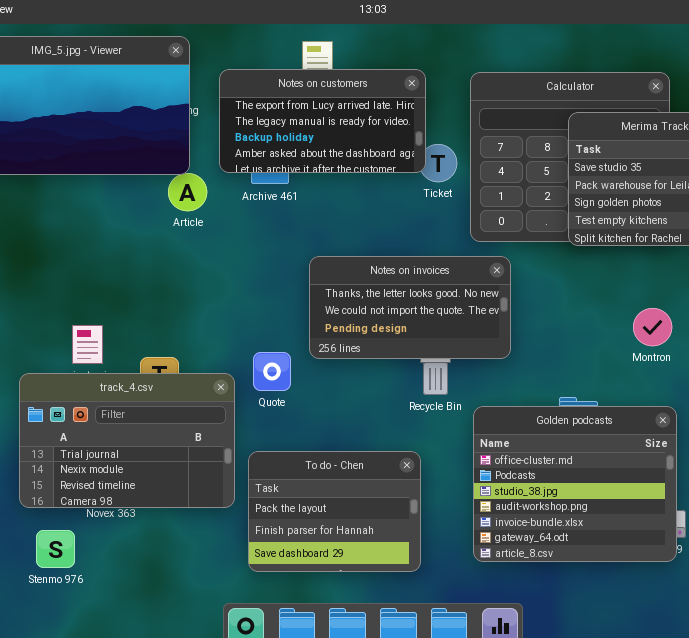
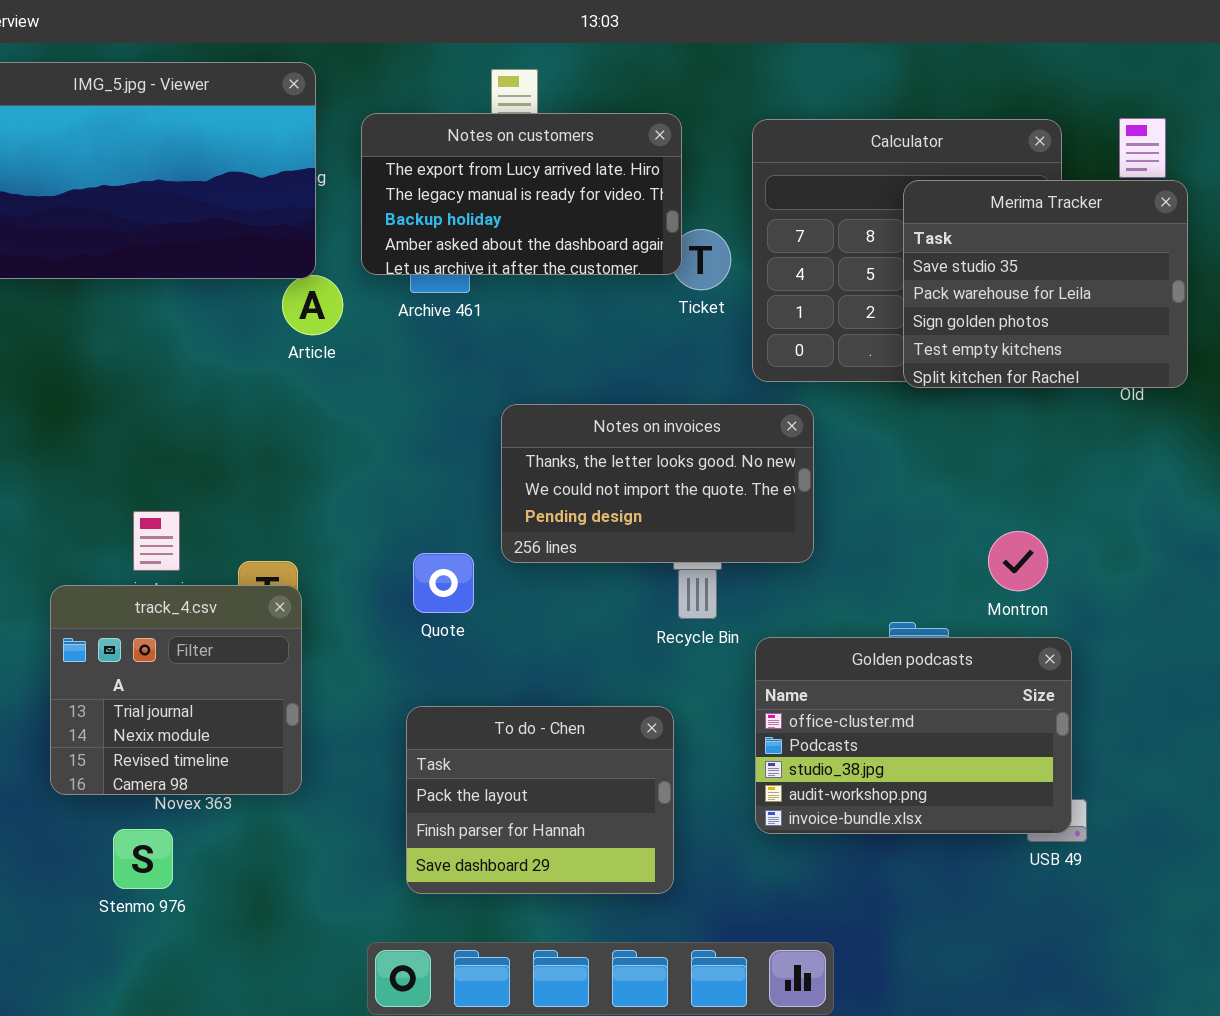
Montron: [633,308,672,346] -> [988,531,1048,591], moved
track_4.csv: [19,373,235,508] -> [50,585,302,795], resized
Golden podcasts: [473,406,677,562] -> [755,637,1072,834], resized
Stenmo 976: [36,530,75,568] -> [113,829,173,889], moved

